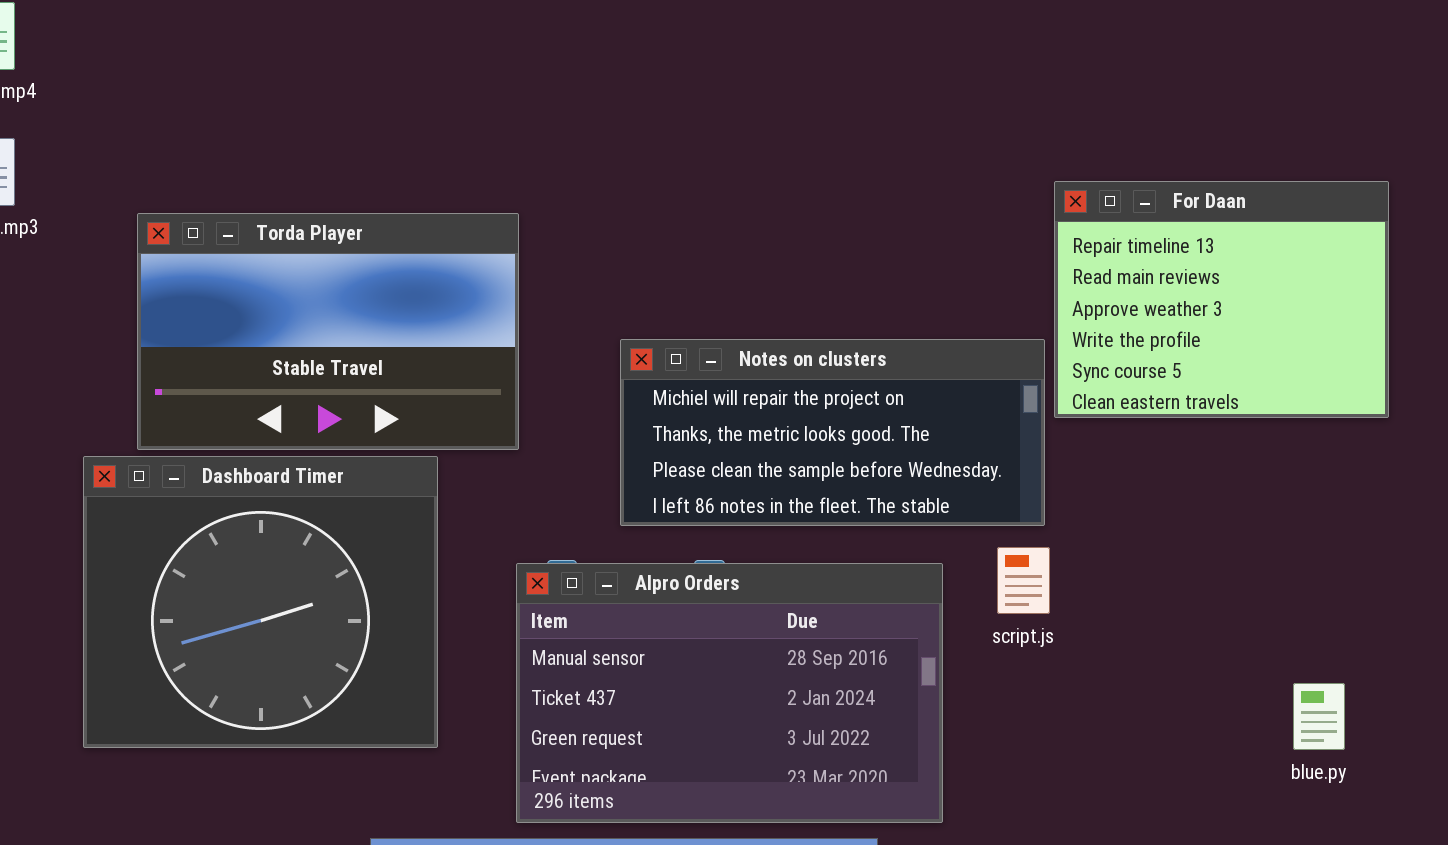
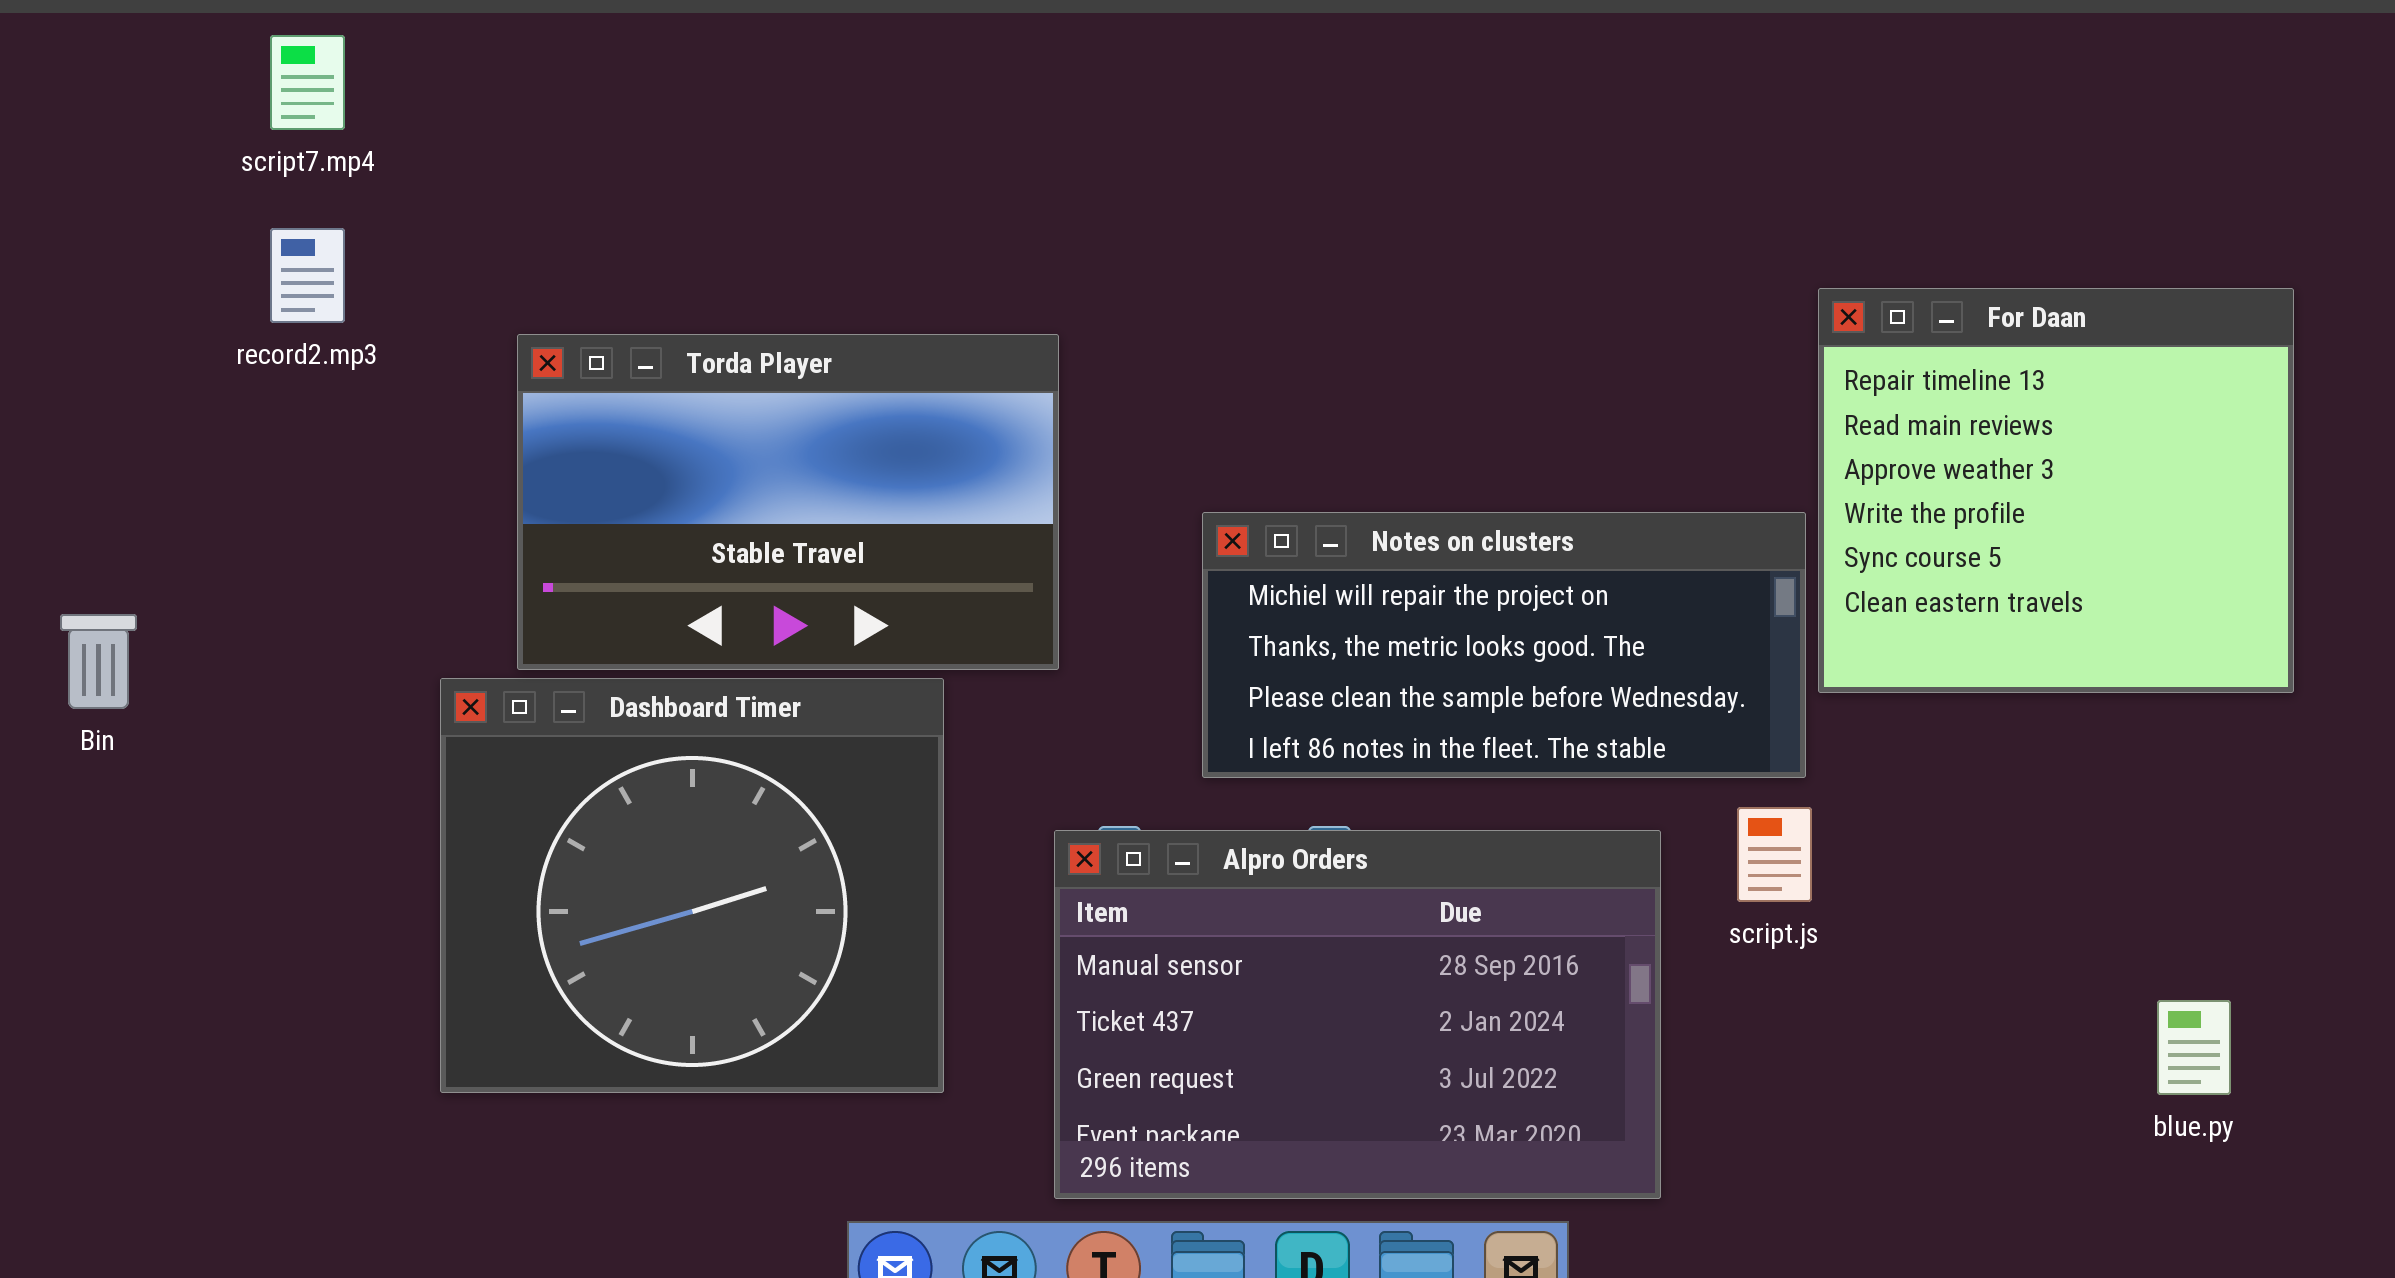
For Daan: [1054,181,1389,418] -> [1818,288,2294,693], resized

